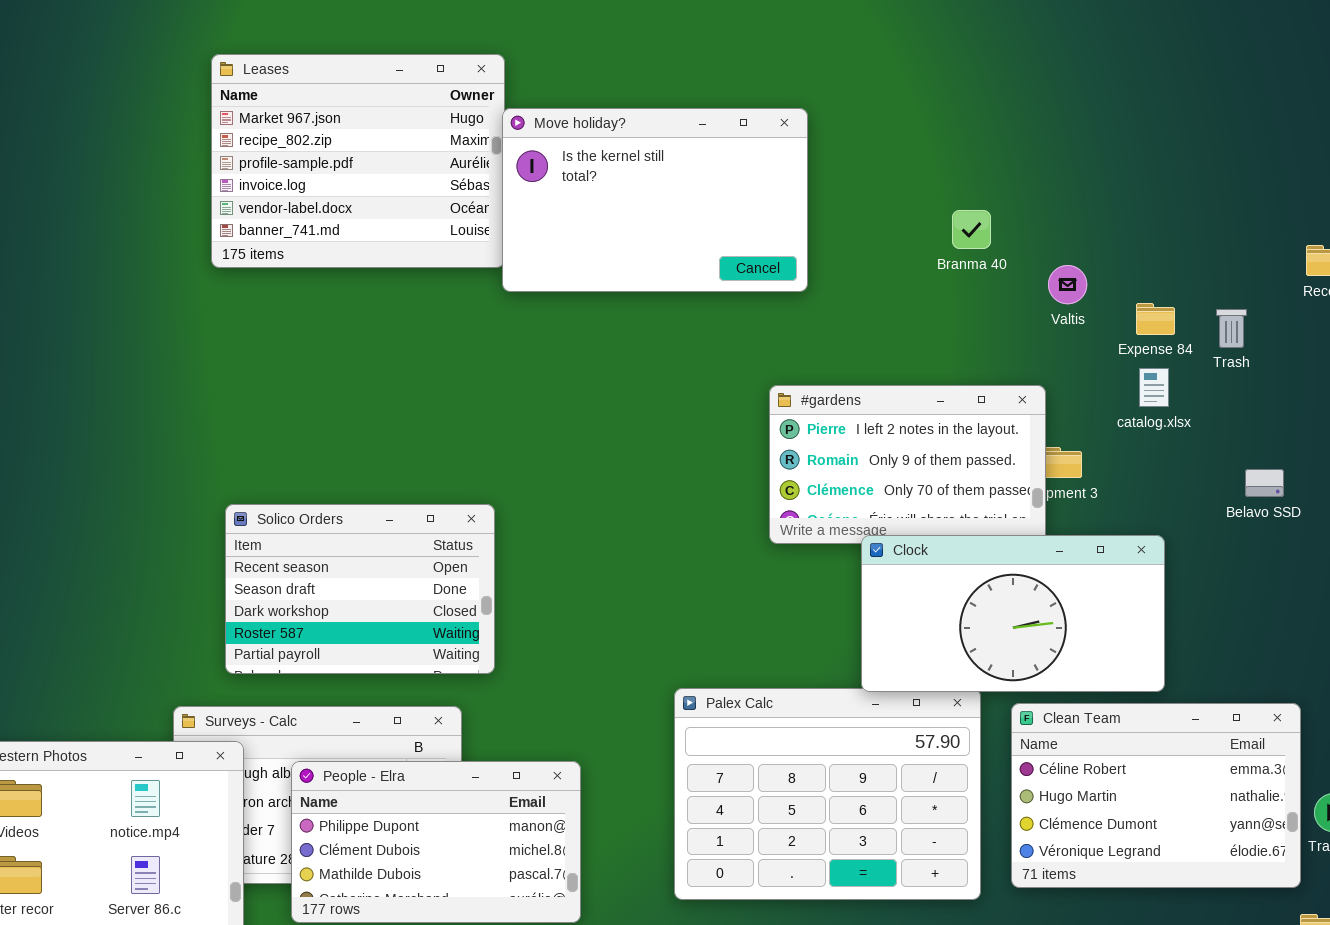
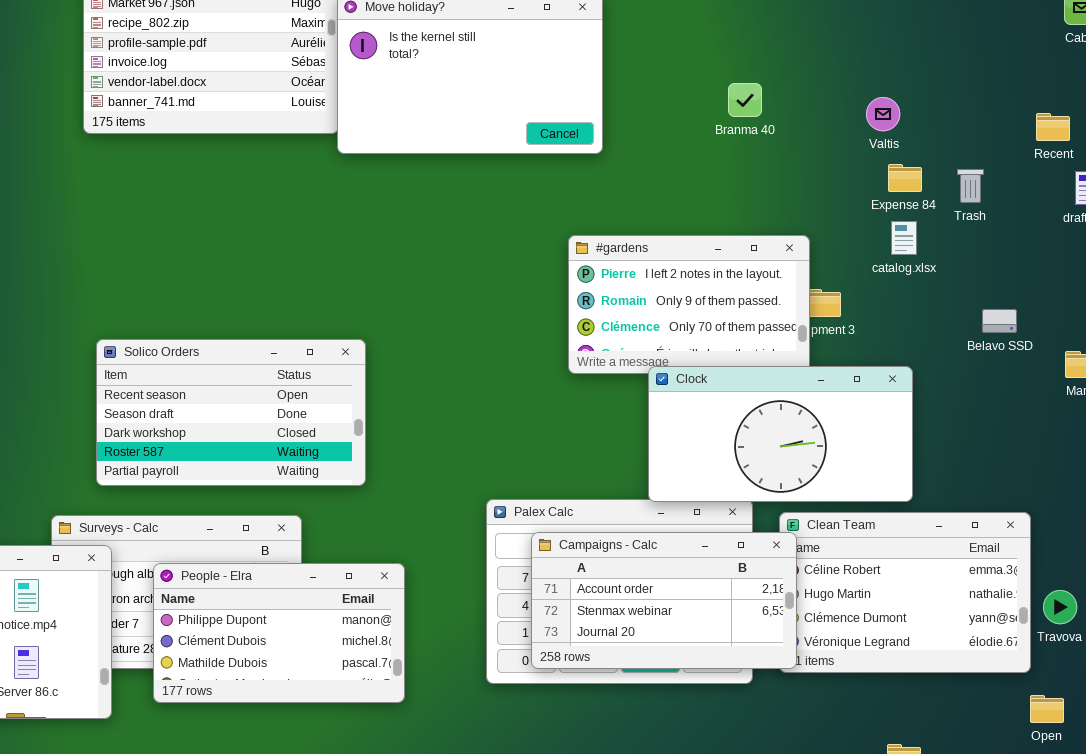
Valtis: [1048,265,1087,304] -> [866,97,900,131], moved
Solico Orders: [225,504,495,674] -> [96,339,366,486], resized
Campaigns - Calc: none -> [531,532,797,669], opened

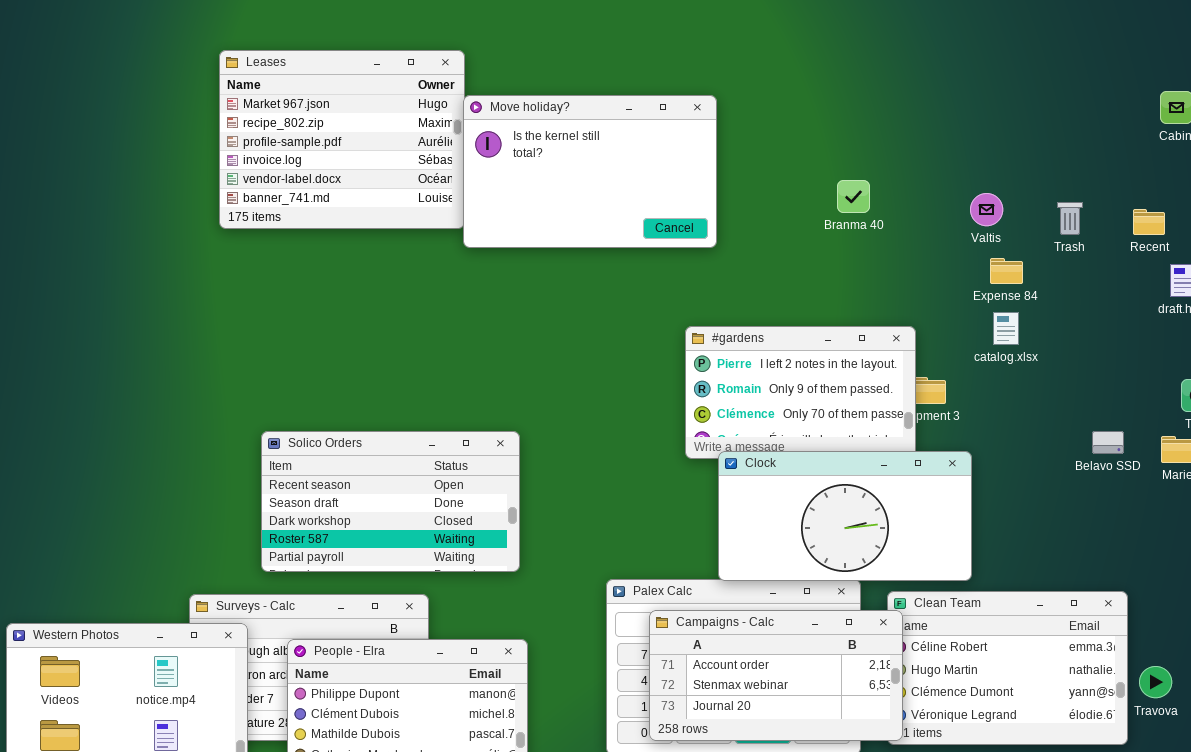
Trash: [957,169,984,203] -> [1057,202,1083,235], moved
Belavo SSD: [982,309,1017,333] -> [1092,431,1124,454], moved
Solico Orders: [96,339,366,486] -> [261,431,520,572], moved
Clock: [648,366,913,502] -> [718,451,972,581], moved

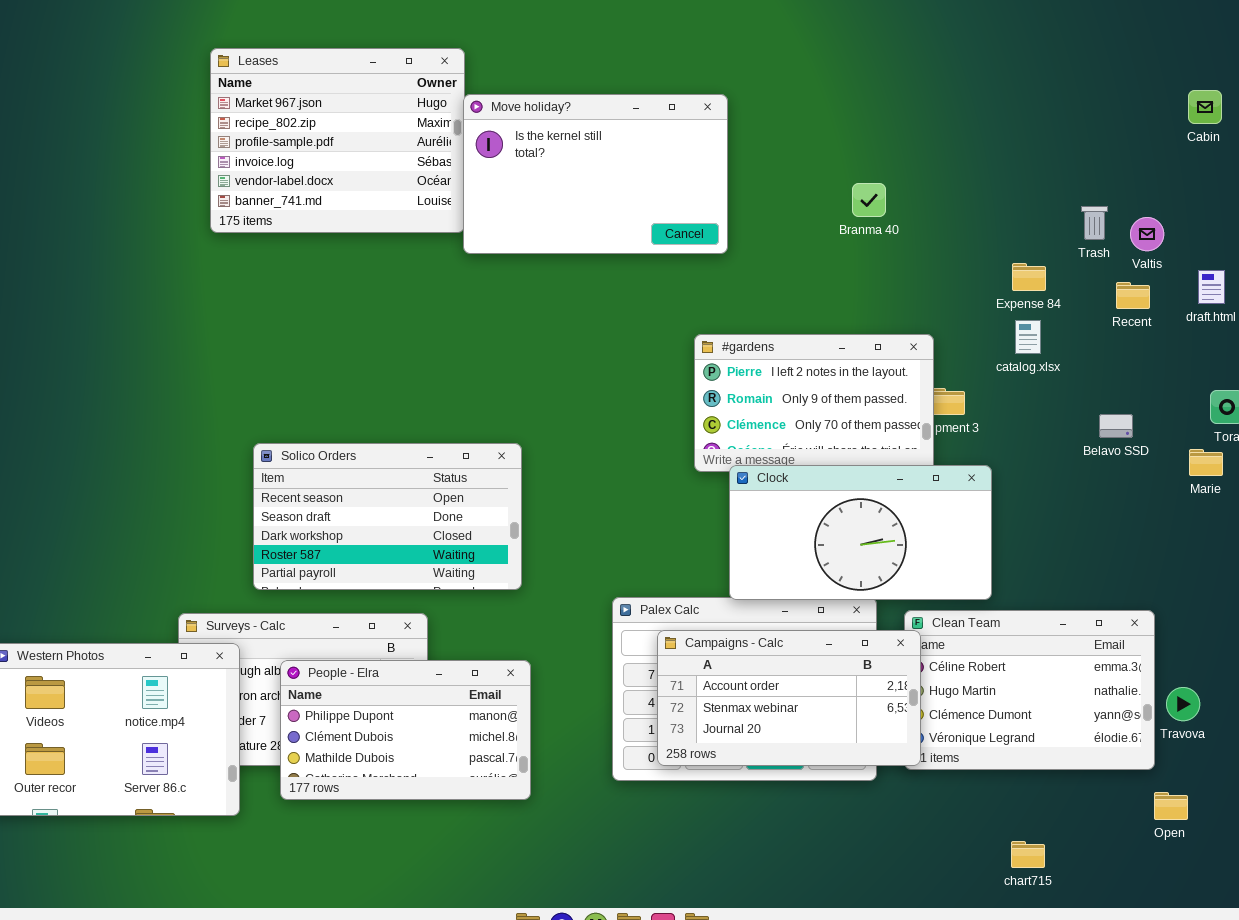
Valtis: [970,193,1003,226] -> [1130,217,1164,251], moved
Recent: [1133,209,1165,235] -> [1116,282,1150,309], moved
Belavo SSD: [1092,431,1124,454] -> [1099,414,1133,438], moved

